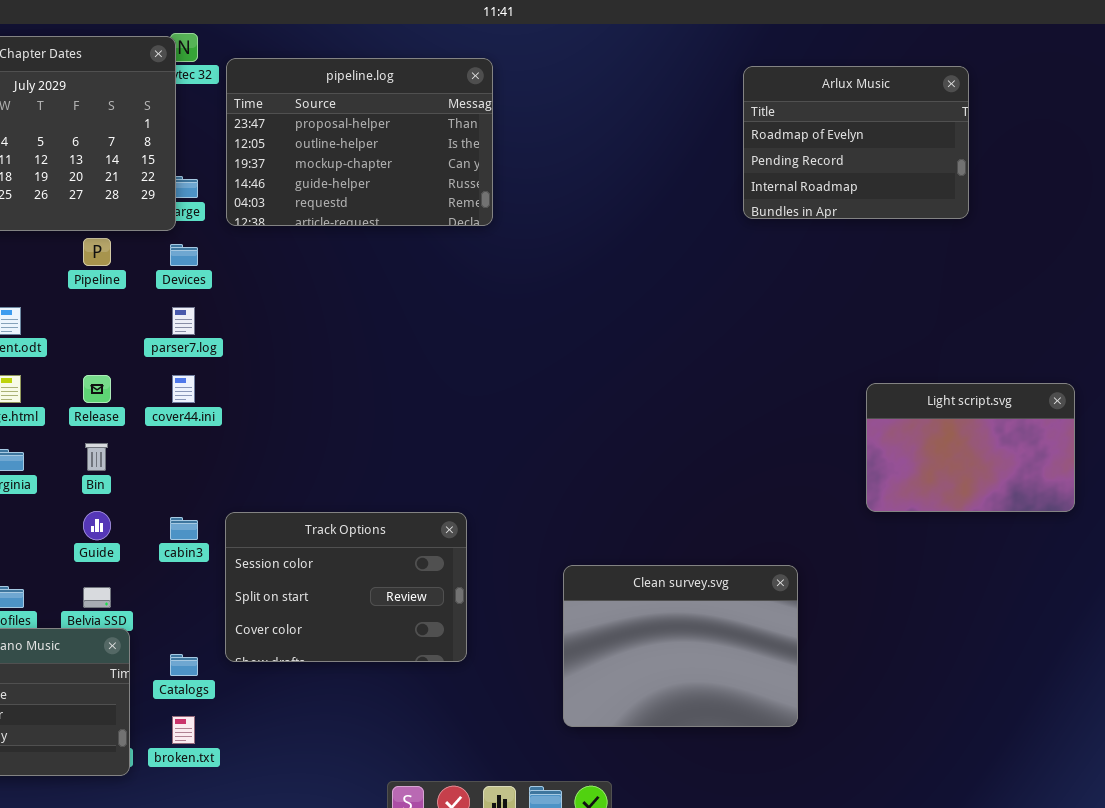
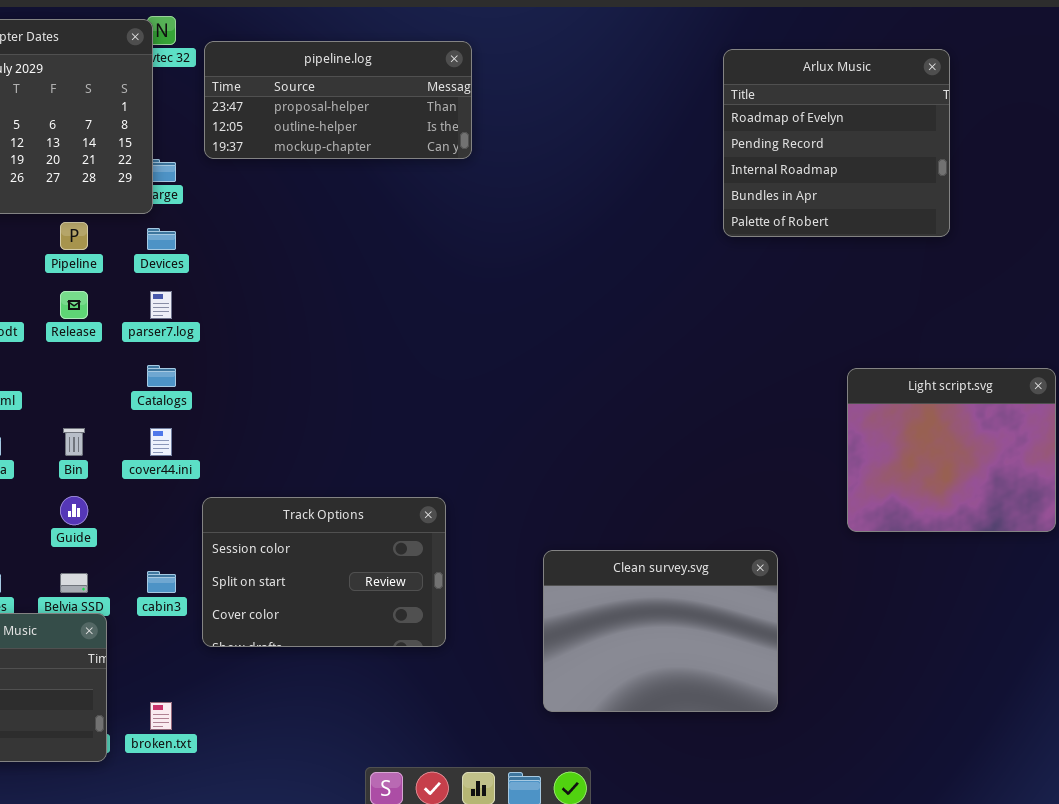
pipeline.log: [226,58,493,226] -> [204,41,472,159], resized
Arlux Music: [743,66,969,219] -> [723,49,950,237], resized
Release: [83,375,111,403] -> [60,291,88,319], moved
cover44.ini: [172,375,195,403] -> [150,428,172,456], moved
Light script.svg: [866,383,1075,512] -> [847,368,1056,532], resized
cabin3: [170,517,198,540] -> [147,571,176,593], moved
Catalogs: [170,654,198,676] -> [147,365,176,387], moved

